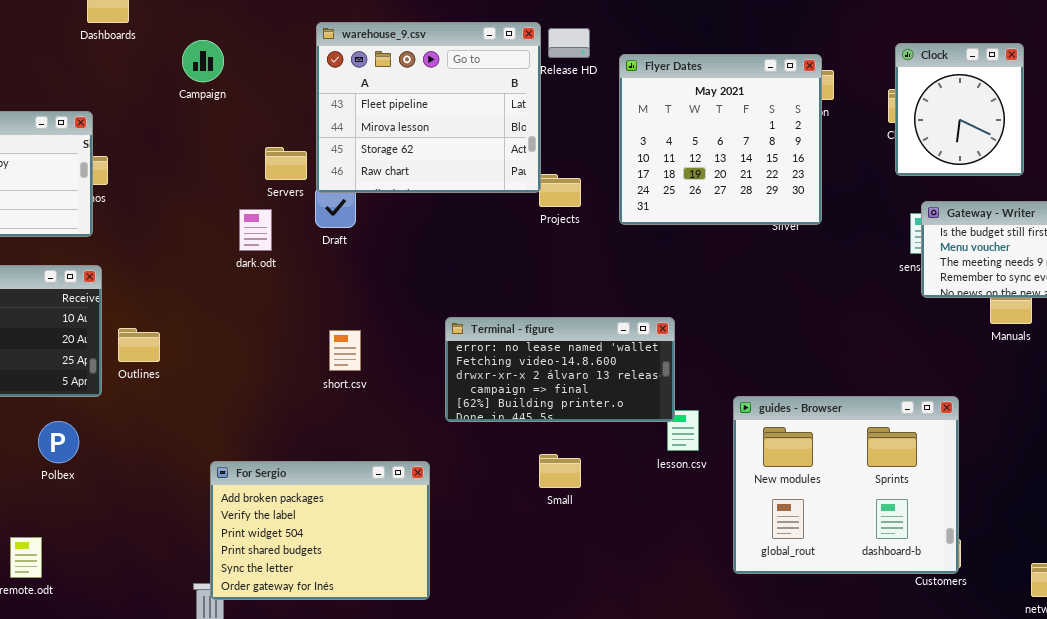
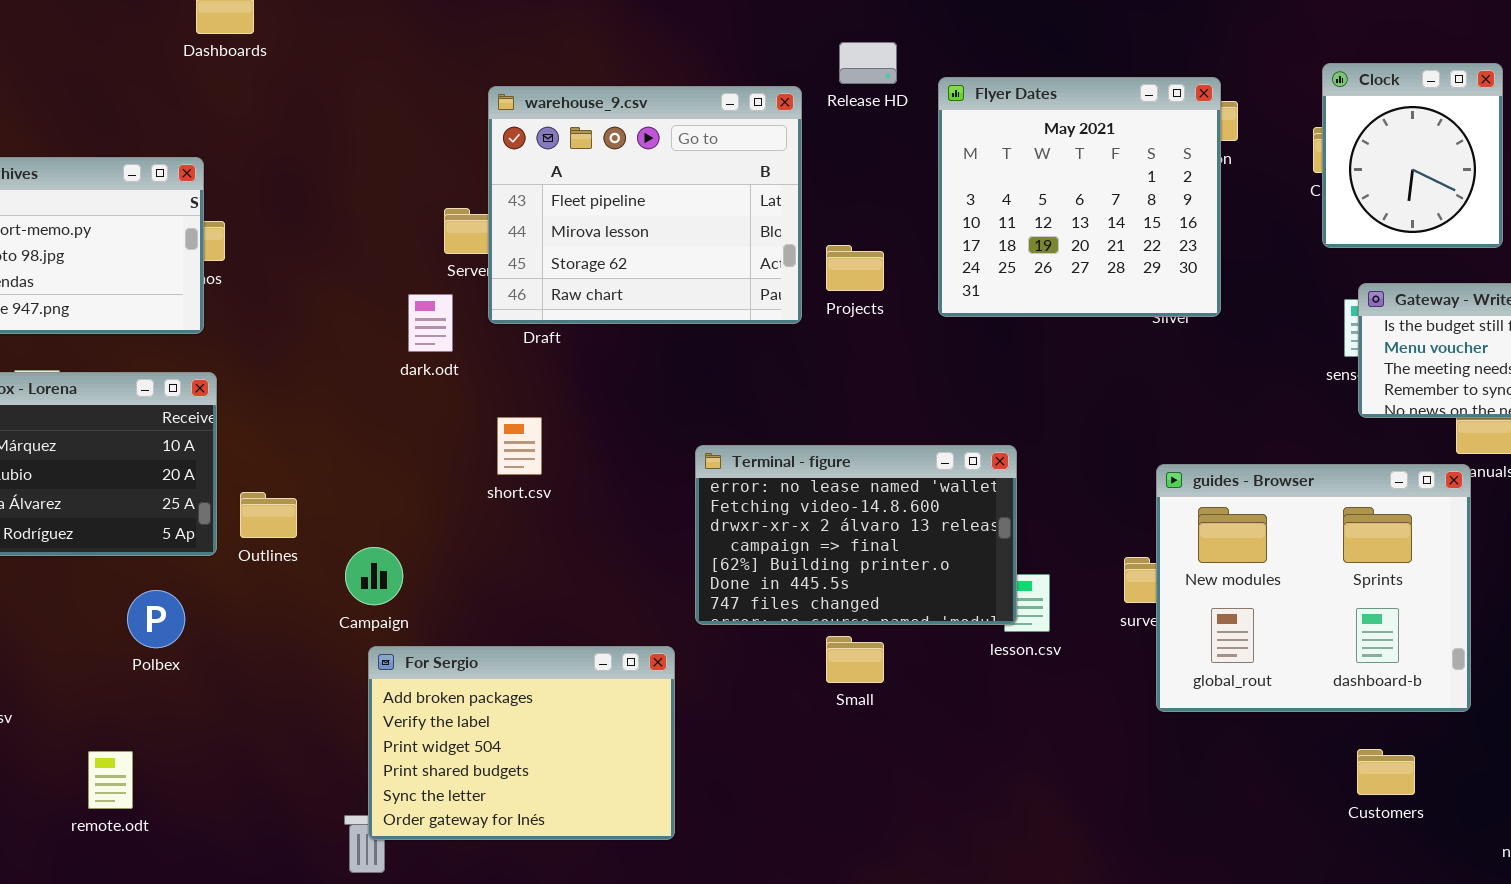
warehouse_9.csv: [316,22,541,193] -> [488,86,802,324], moved
Campaign: [182,40,224,82] -> [345,547,403,605], moved
Terminal - figure: [445,317,675,422] -> [695,445,1017,625], resized
Outlines: [118,328,160,362] -> [240,492,297,538], moved
short.csv: [329,330,361,371] -> [497,417,542,475], moved
guides - Browser: [733,396,959,574] -> [1156,464,1471,712], moved

